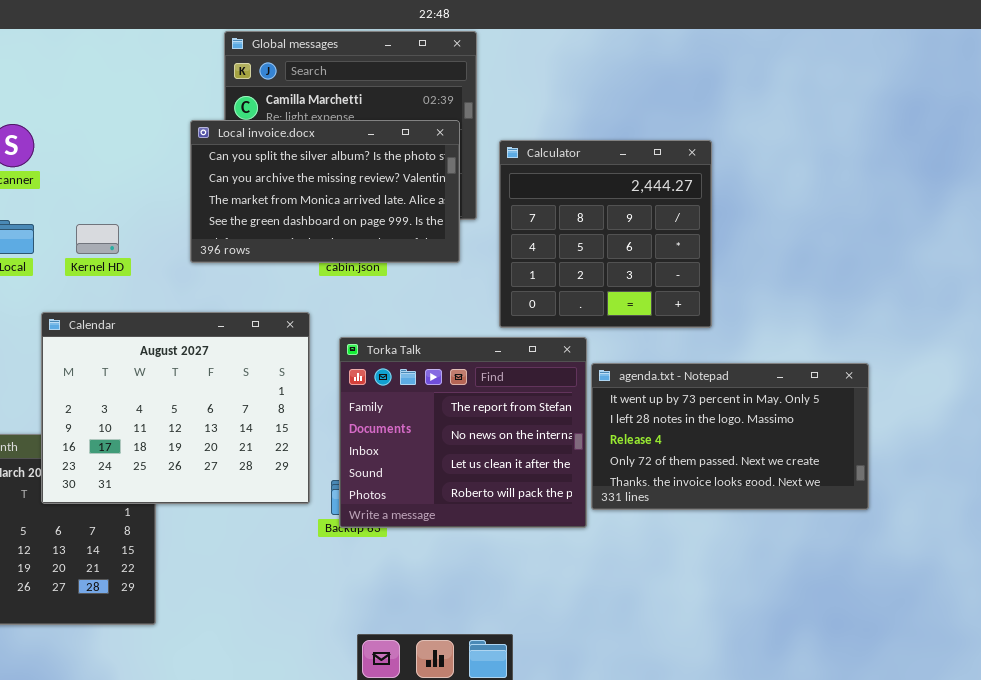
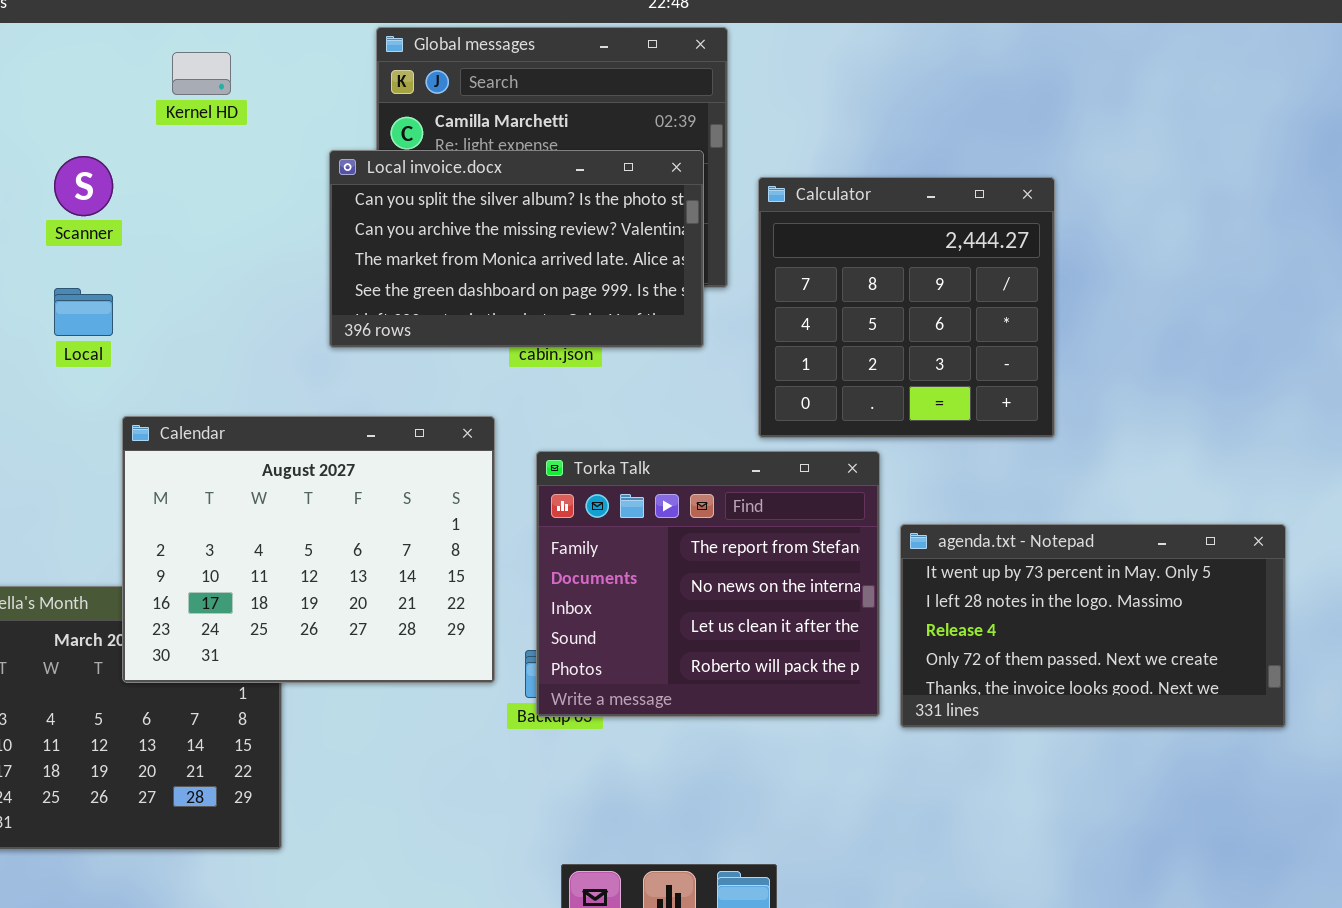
Kernel HD: [76,224,119,254] -> [172,52,231,95], moved
agenda.txt - Notepad: [591,363,869,510] -> [900,524,1286,728], moved

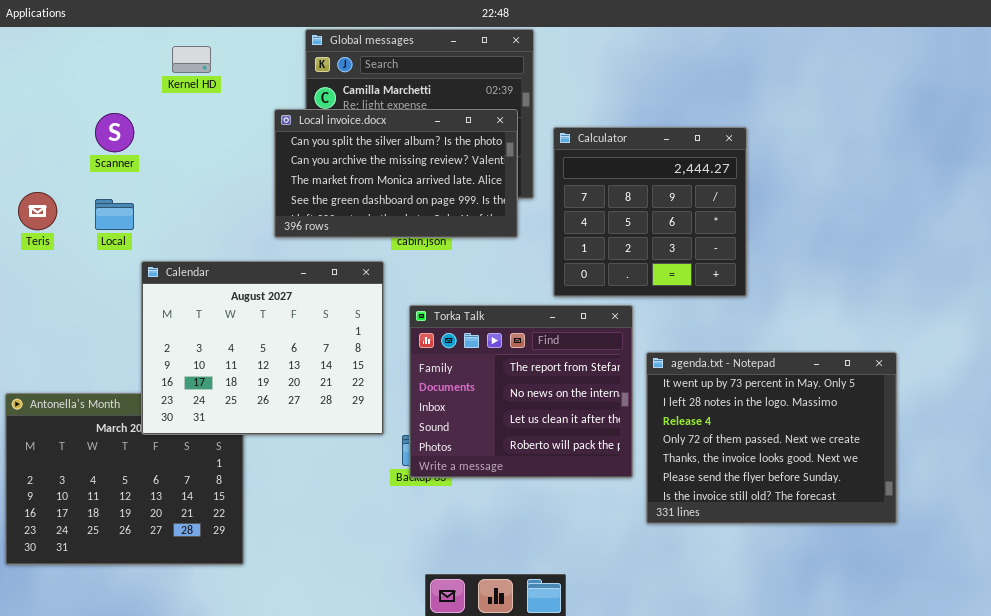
Calendar: [122,416,495,683] -> [141,261,384,435], moved
agenda.txt - Notepad: [900,524,1286,728] -> [646,352,897,524], resized

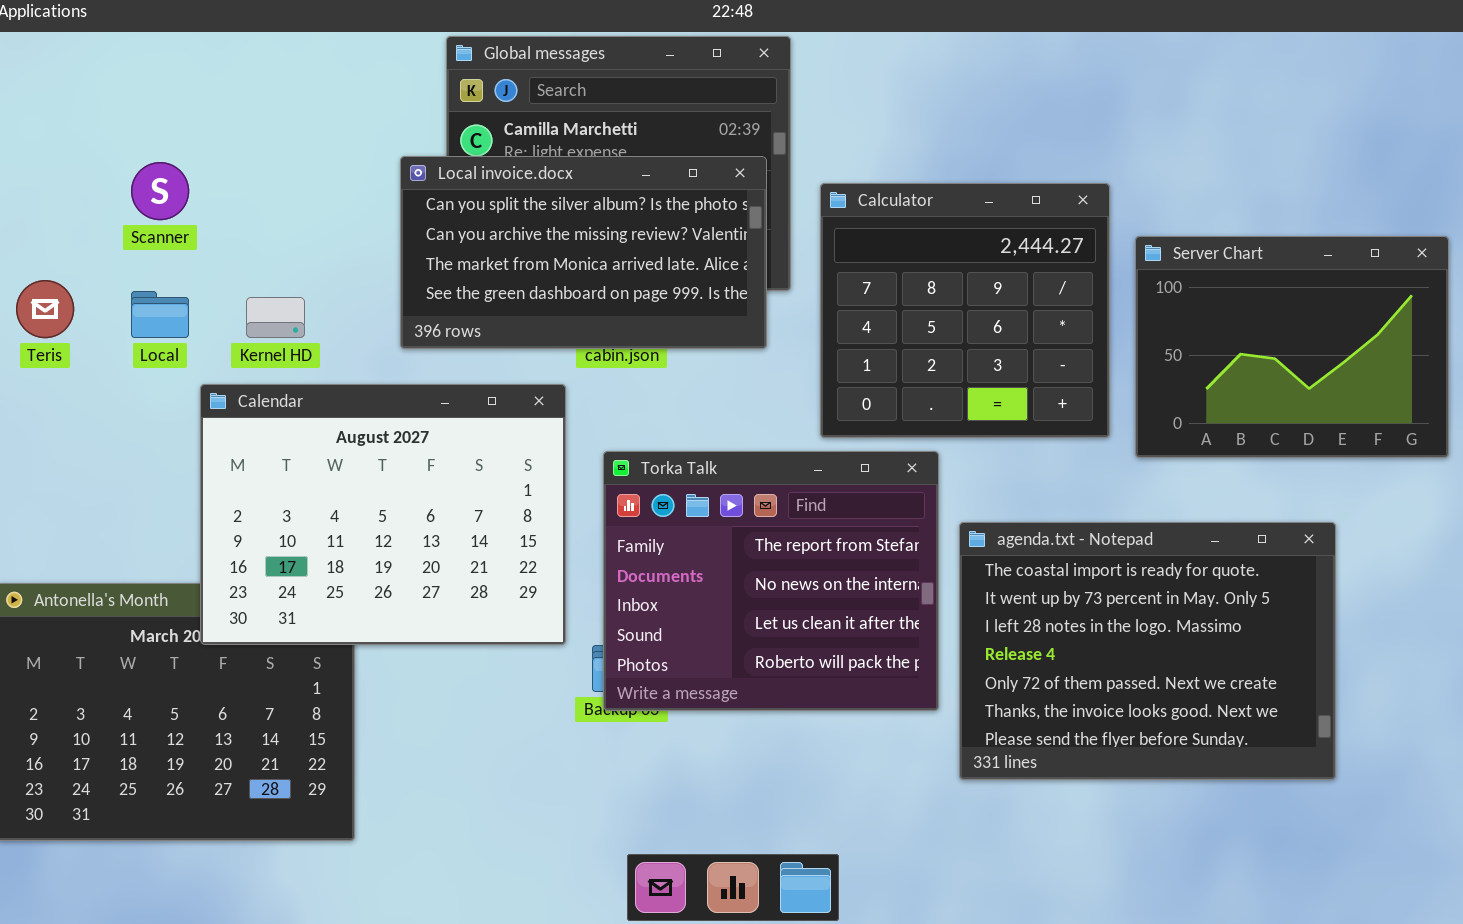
Kernel HD: [172,46,211,73] -> [246,297,305,338], moved
Server Chart: none -> [1135,236,1449,458], opened
agenda.txt - Notepad: [646,352,897,524] -> [959,522,1336,780], scrolled up 1 row

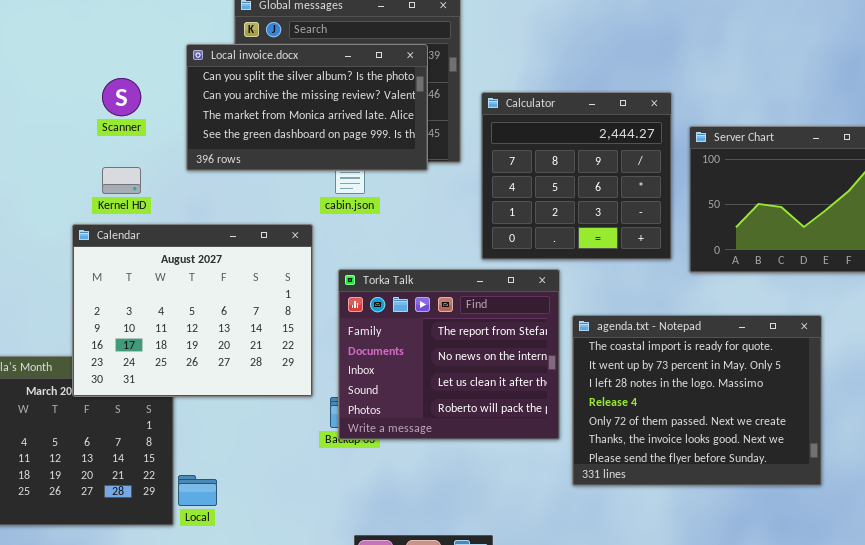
Local invoice.docx: [400,156,767,349] -> [186,44,428,171], moved
Scanner: [131,162,189,220] -> [102,78,141,116], moved
Local: [131,291,189,338] -> [178,475,217,506], moved

